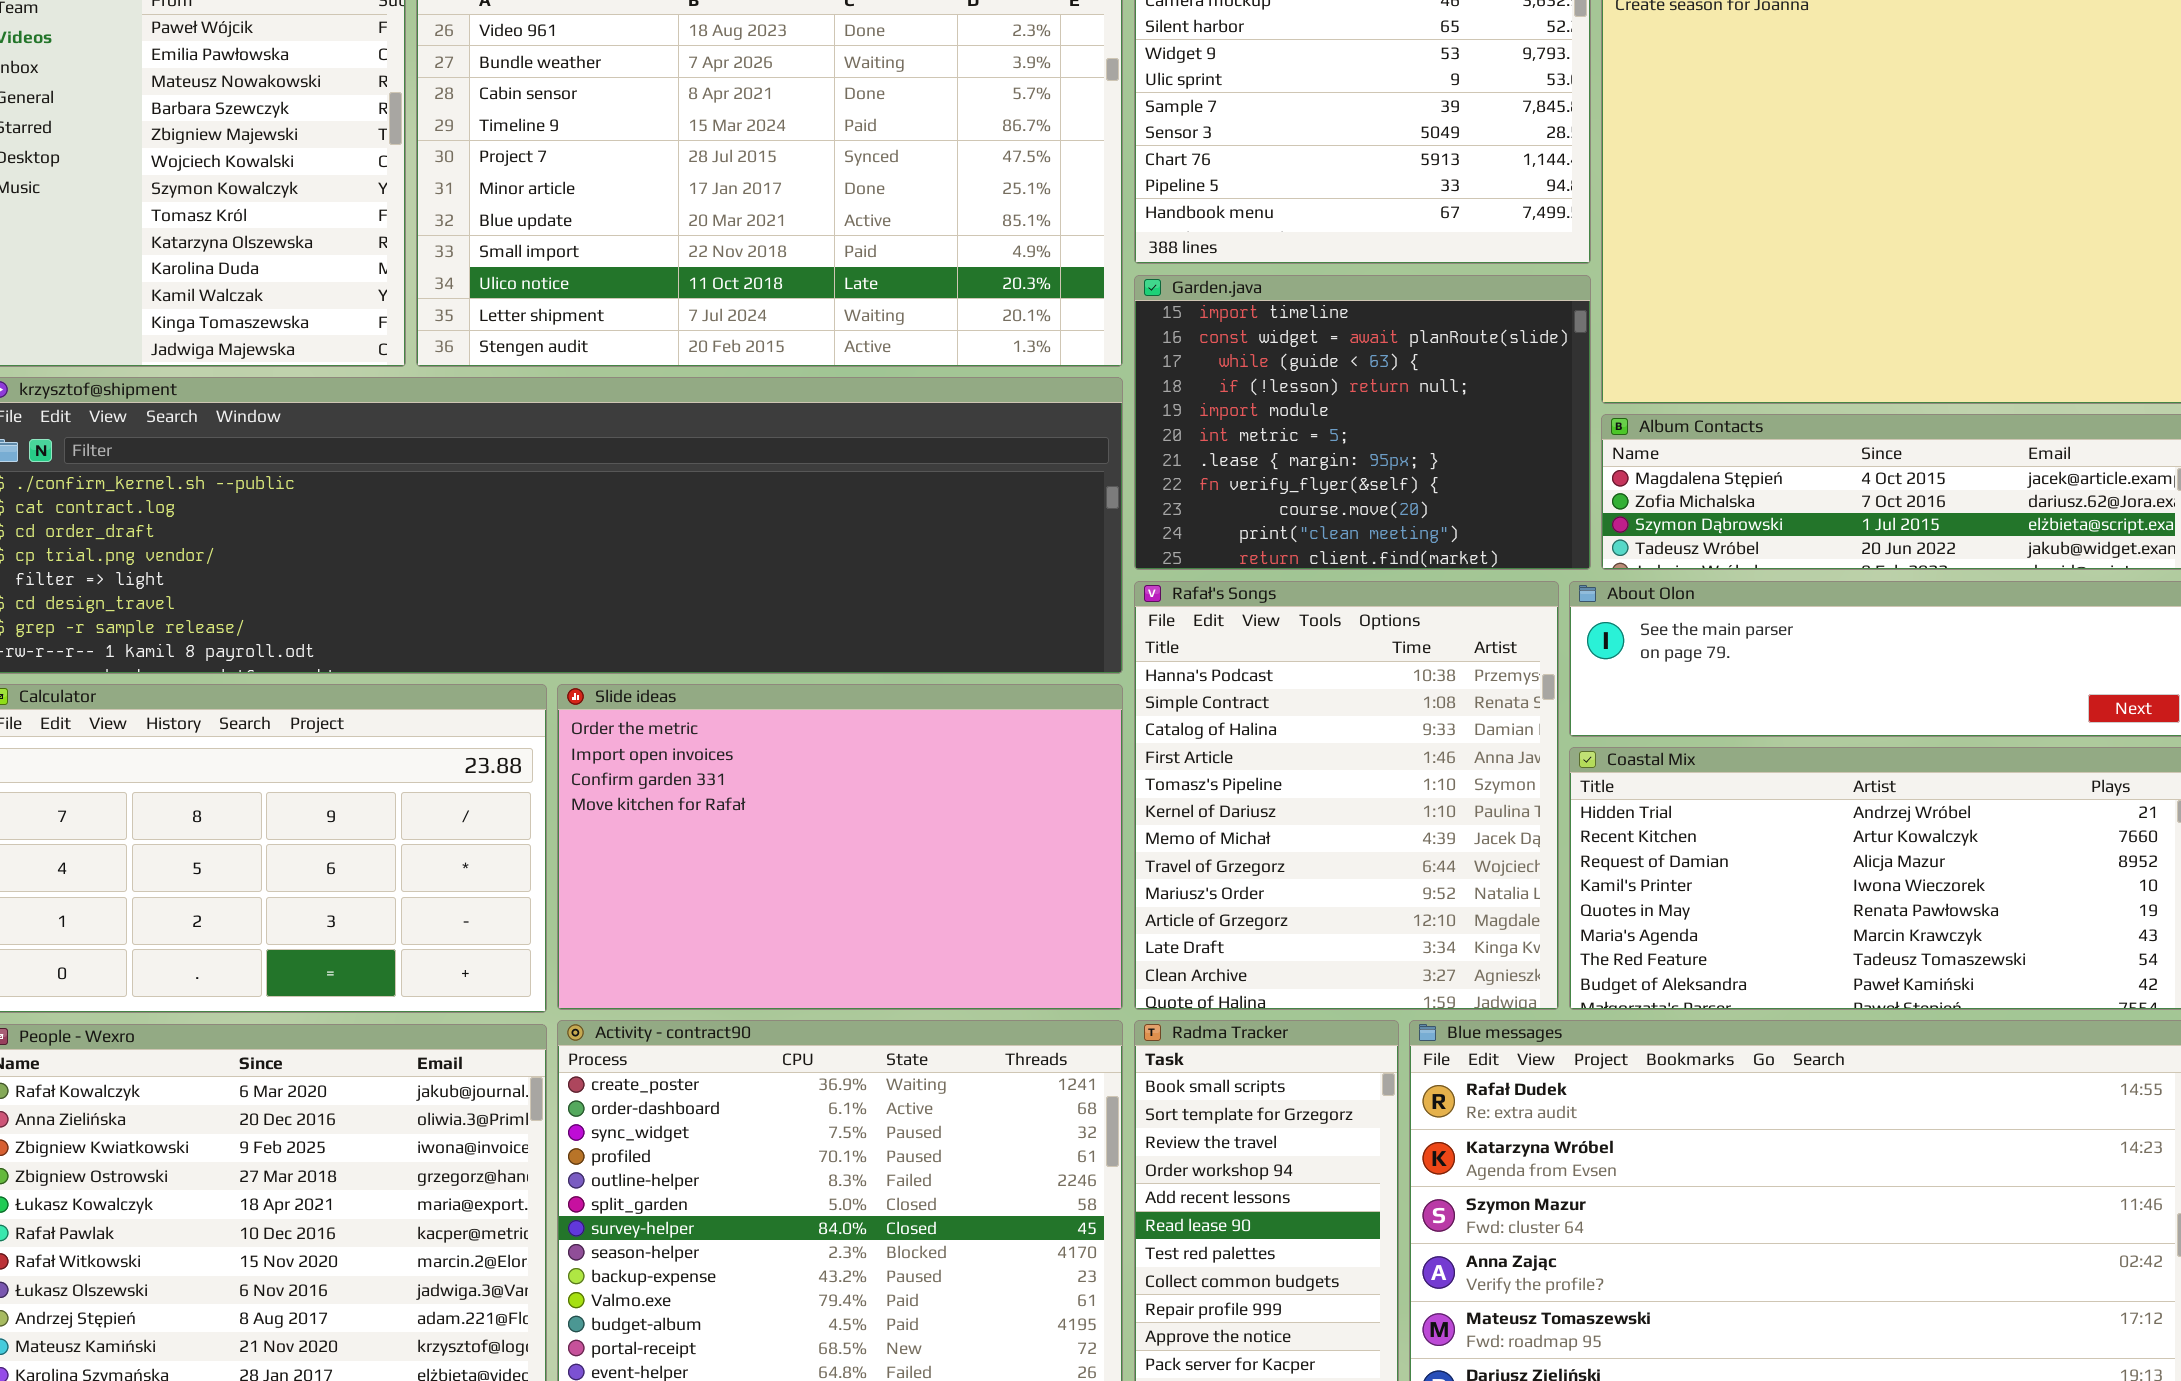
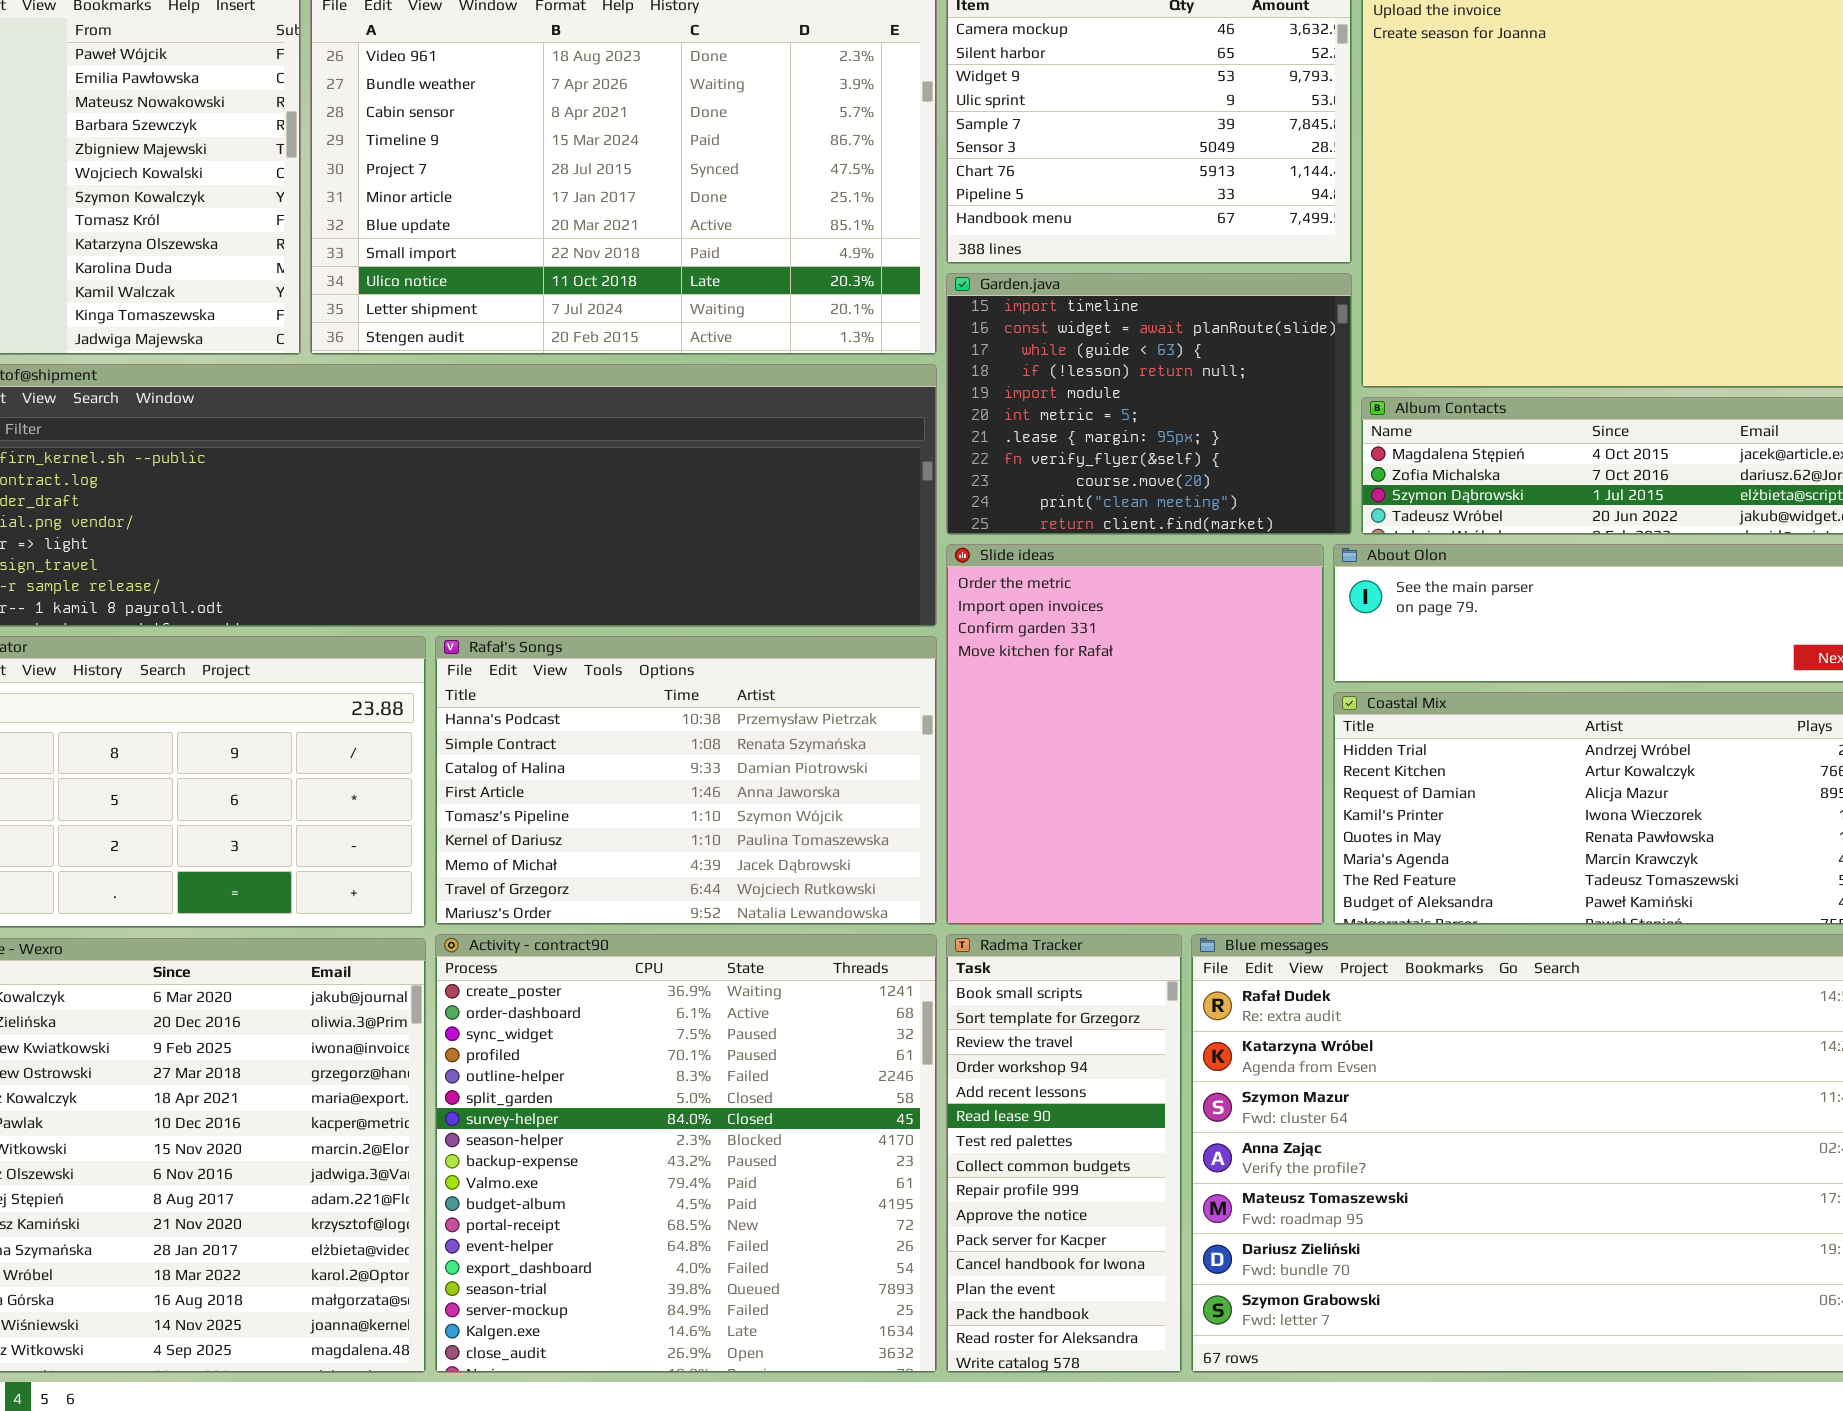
Rafał's Songs: [1134,581,1559,1010] -> [435,636,937,925], moved, resized
Slide ideas: [557,684,1123,1010] -> [946,544,1324,925], moved, resized

